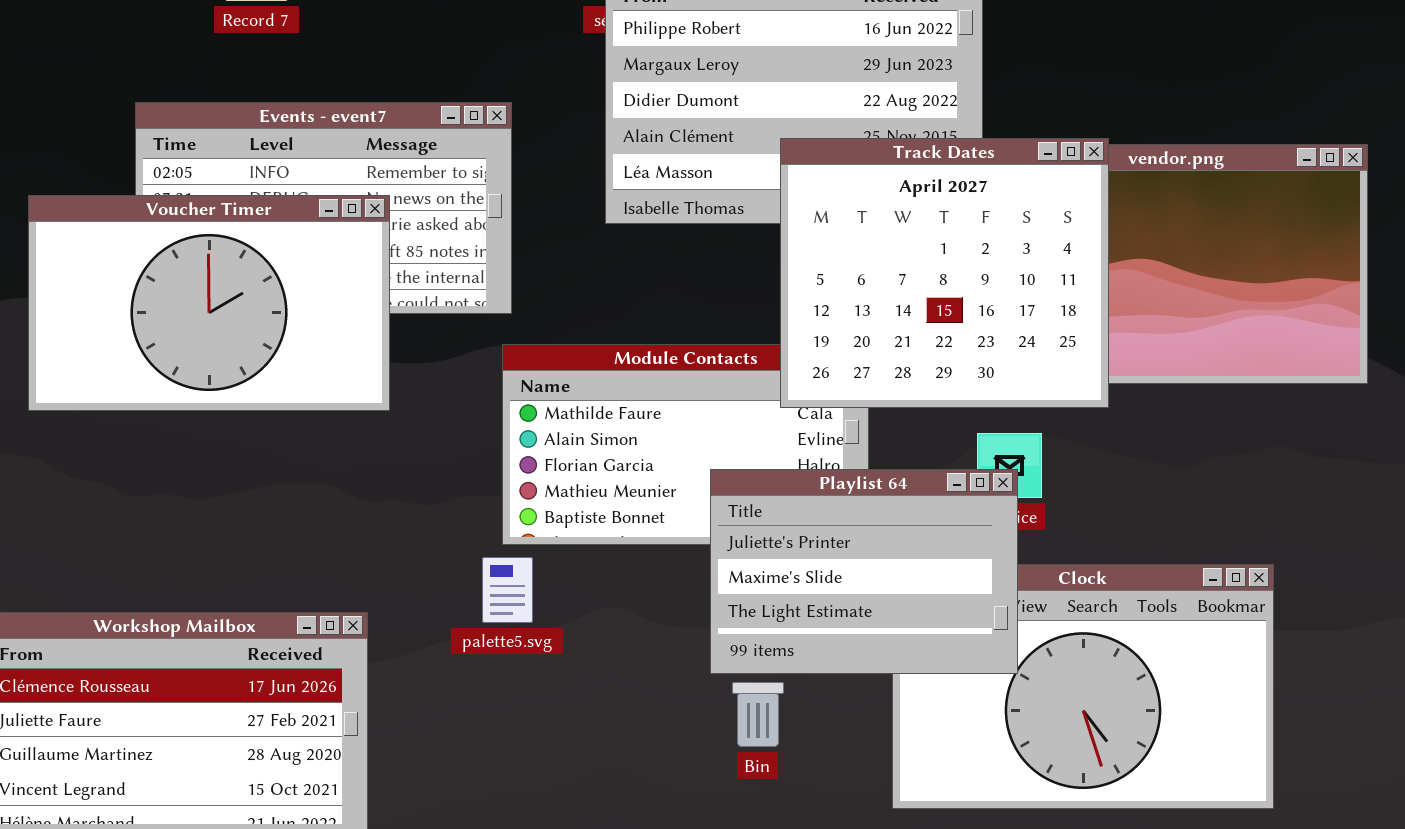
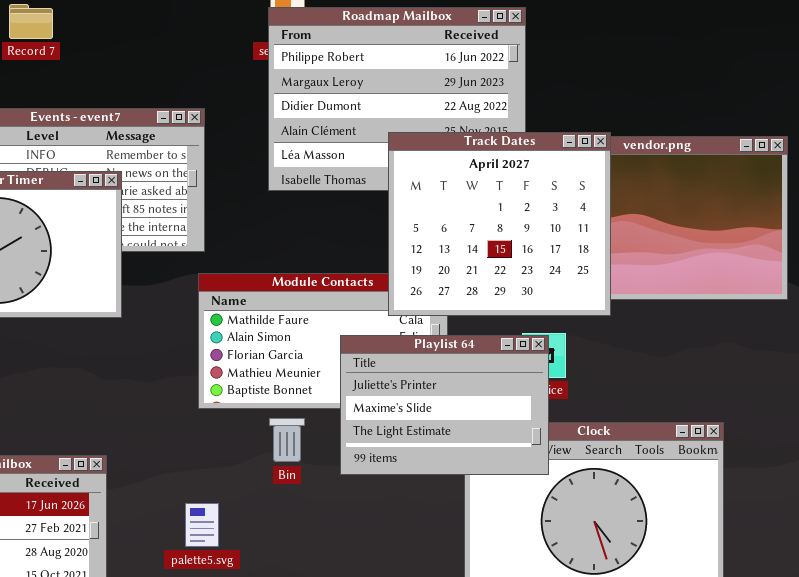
Playlist 64: [710,469,1018,674] -> [340,335,549,475], moved
palette5.svg: [482,557,533,623] -> [185,503,219,547], moved
Bin: [732,682,784,747] -> [269,418,305,462], moved

